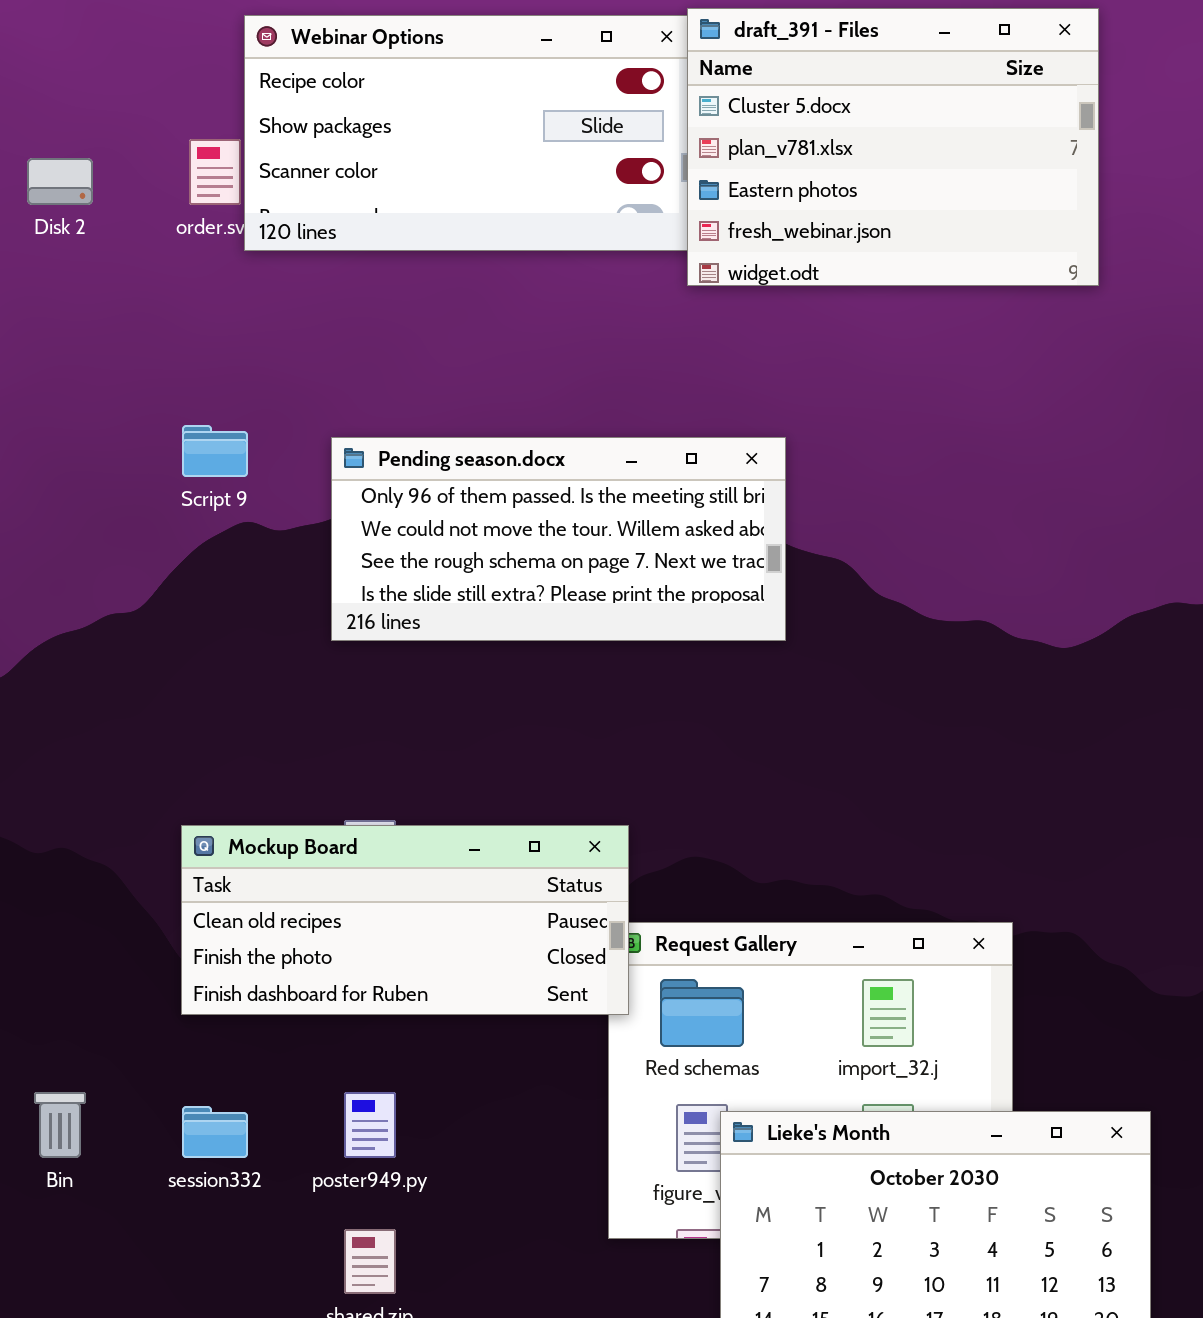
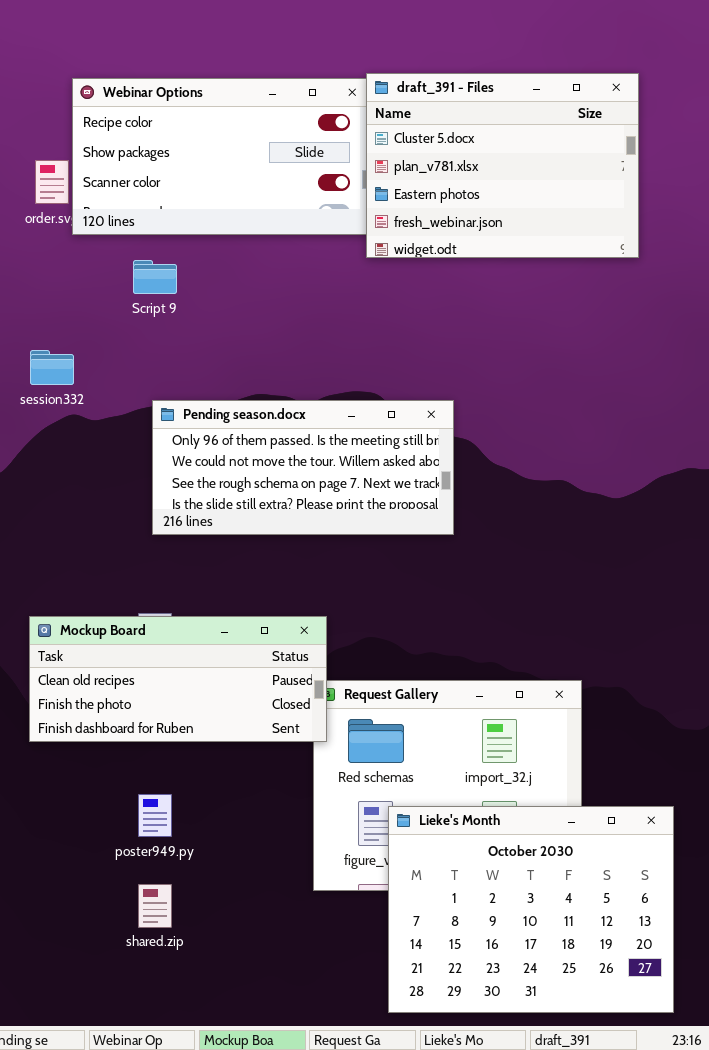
Script 9: [182,425,248,477] -> [133,260,177,294], moved
Pending season.docx: [331,437,786,641] -> [152,400,454,535], moved
session332: [182,1106,248,1158] -> [30,350,74,385], moved

